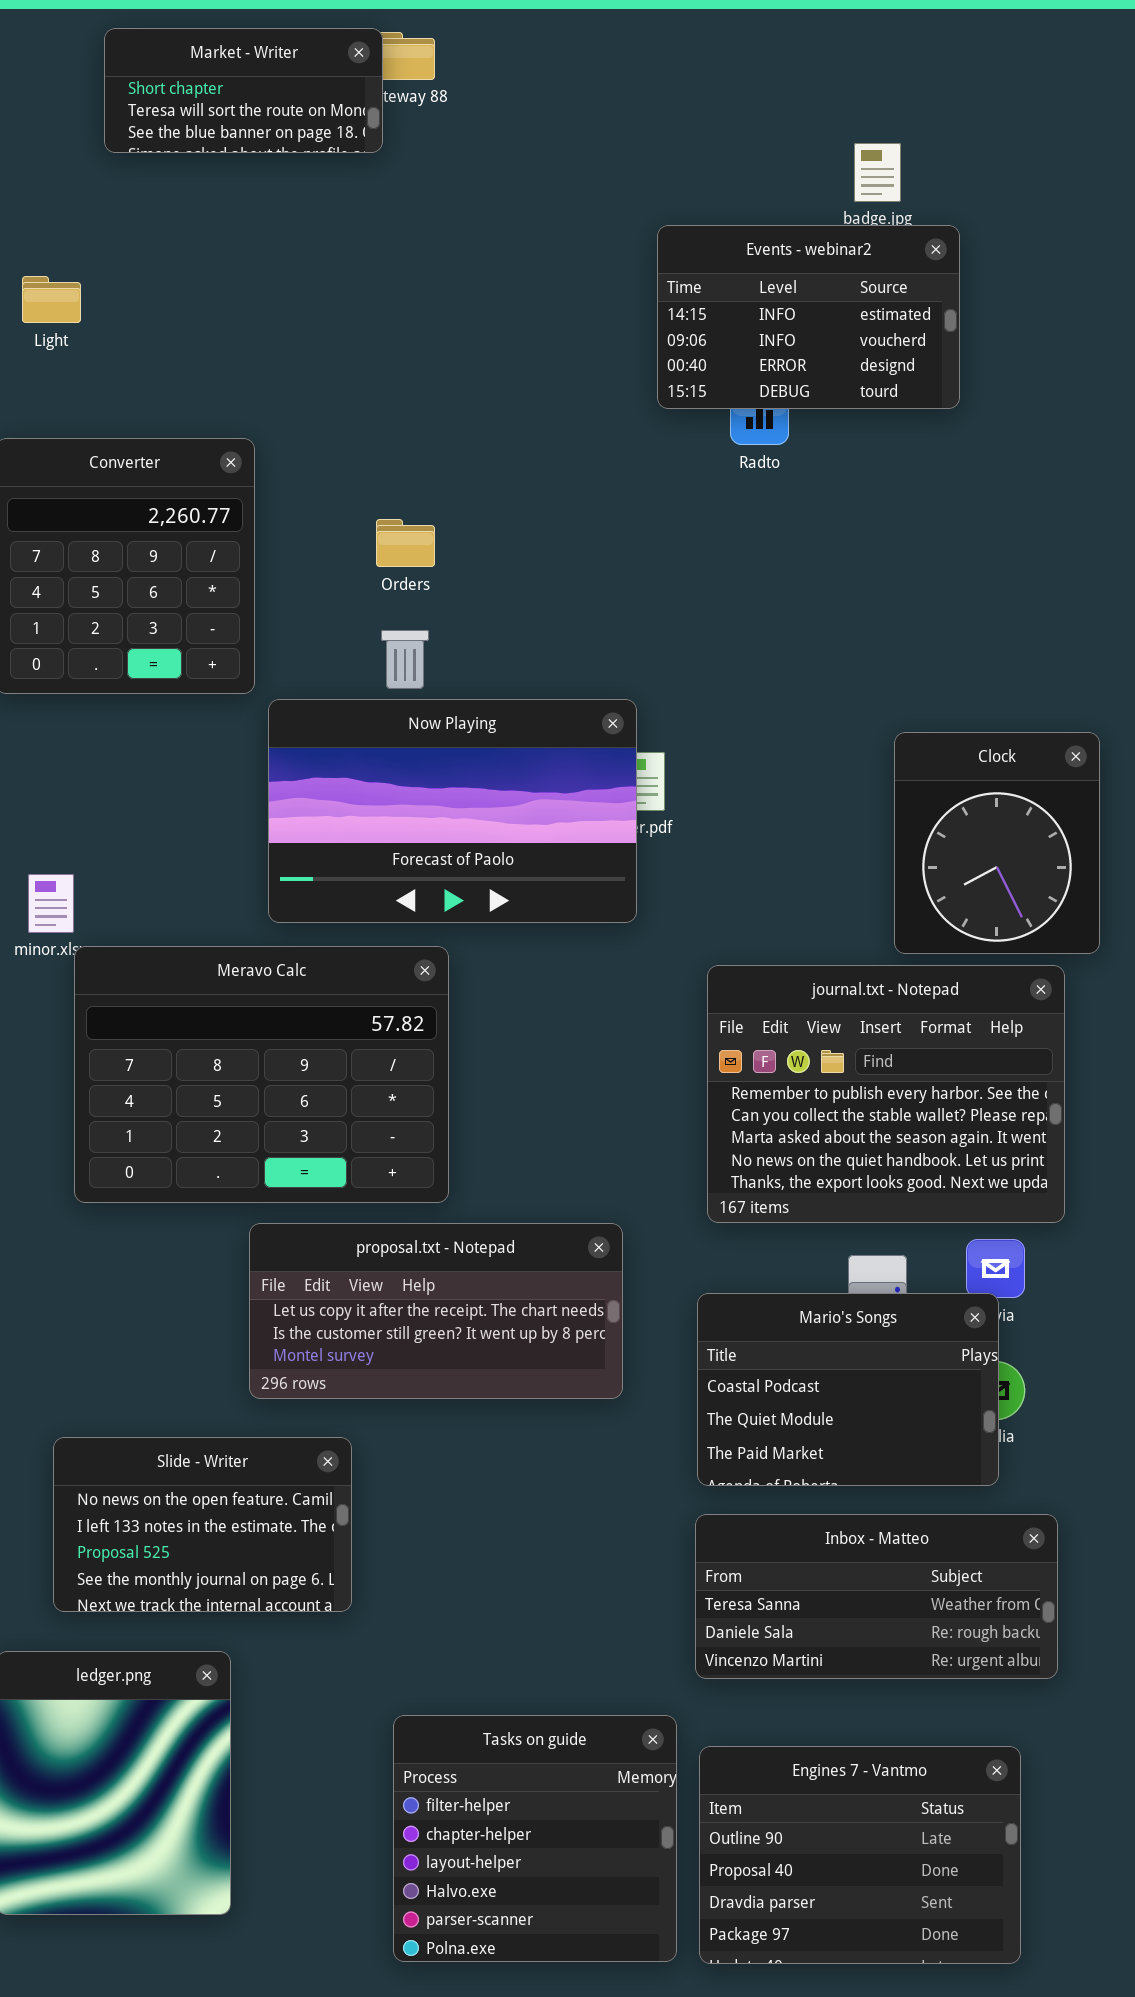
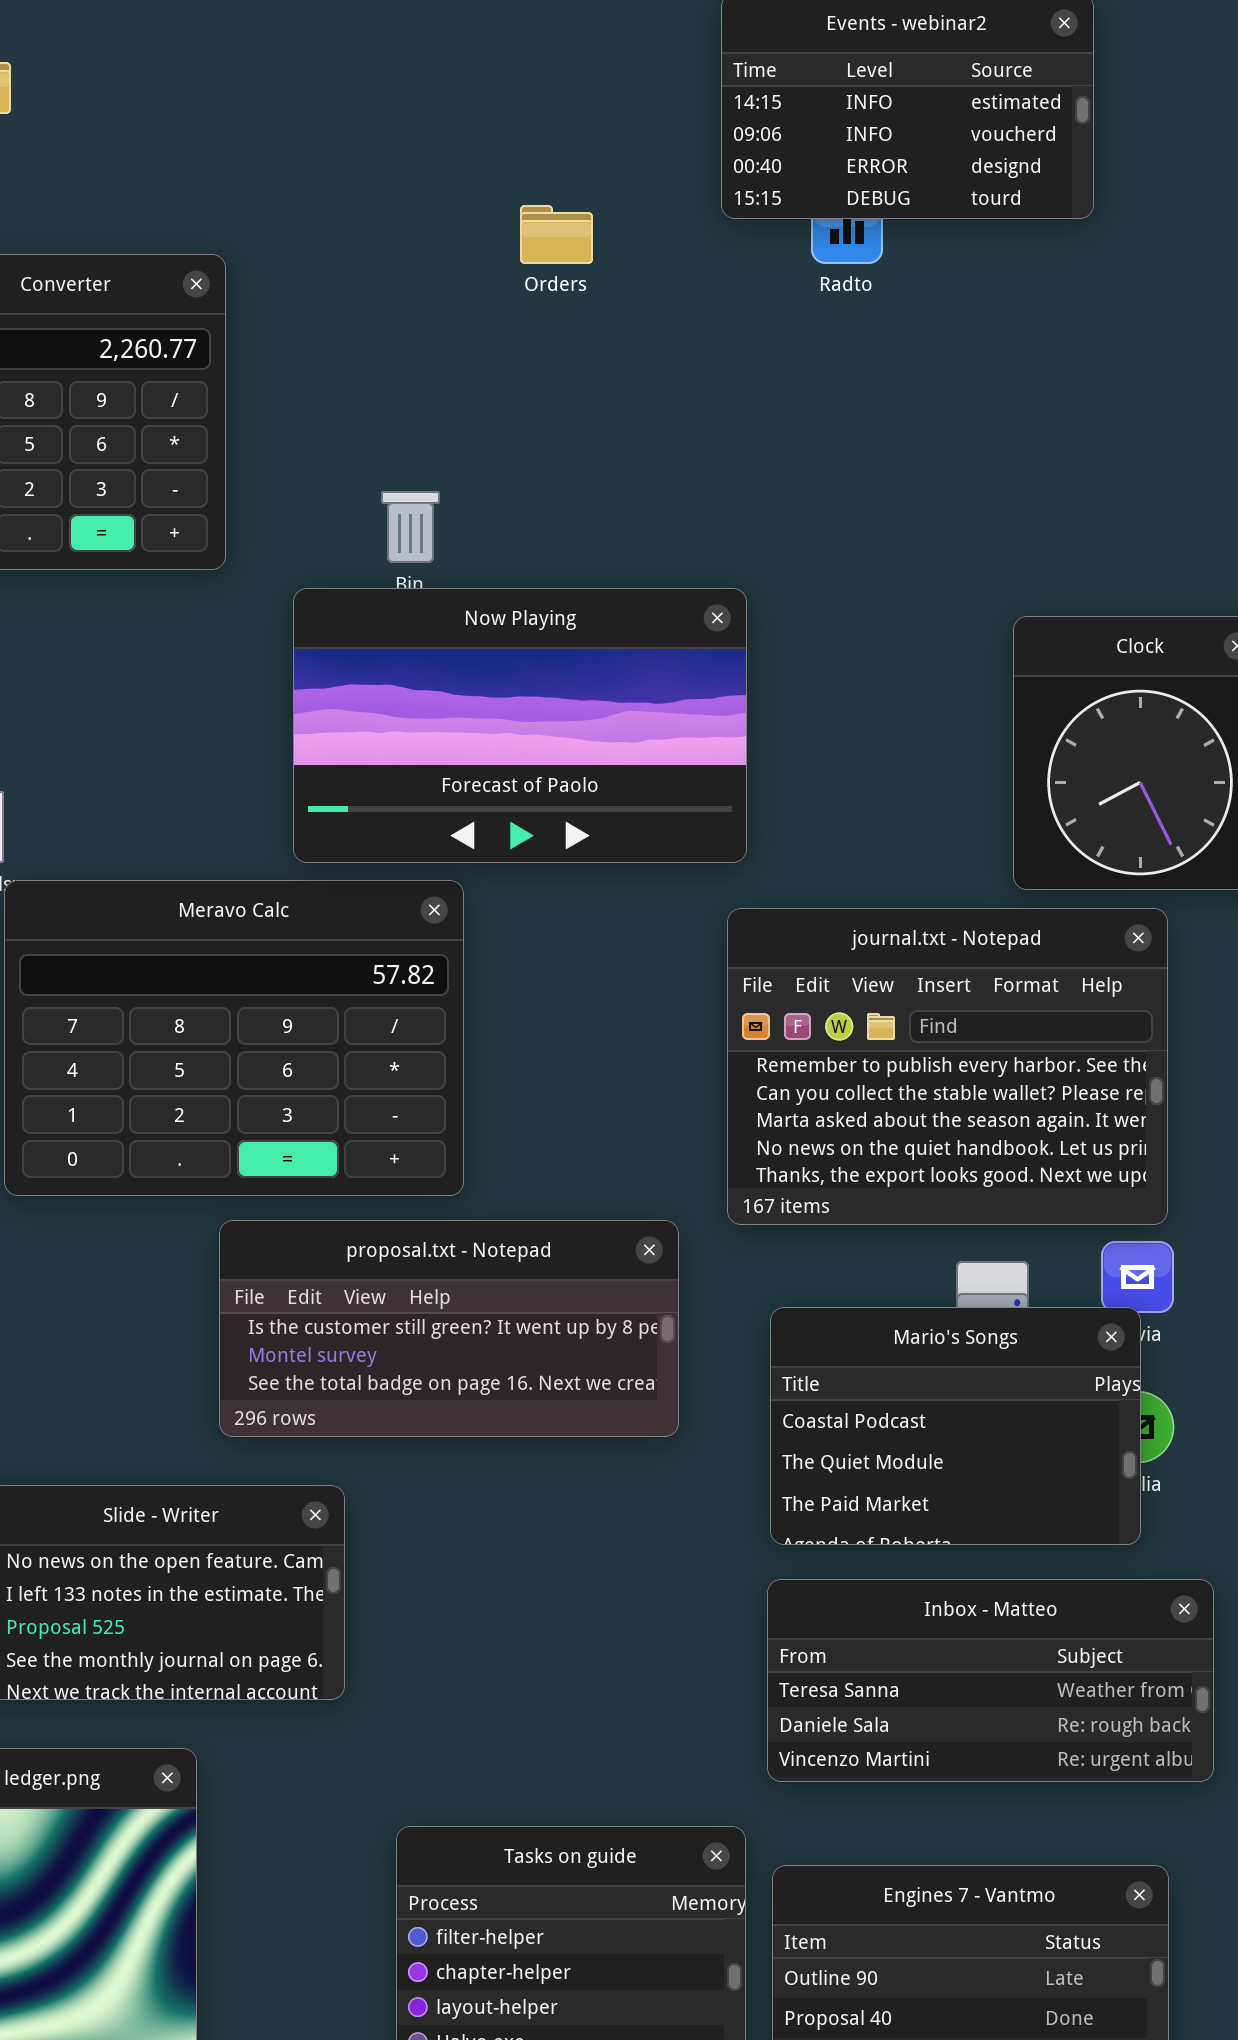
Orders: [376,519,435,567] -> [520,205,593,264], moved
Now Playing: [268,699,637,923] -> [293,588,747,863], moved
journal.txt - Notepad: [707,965,1065,1223] -> [727,908,1168,1225], moved
proposal.txt - Notepad: [249,1223,623,1399] -> [219,1220,679,1437], scrolled down 1 row

